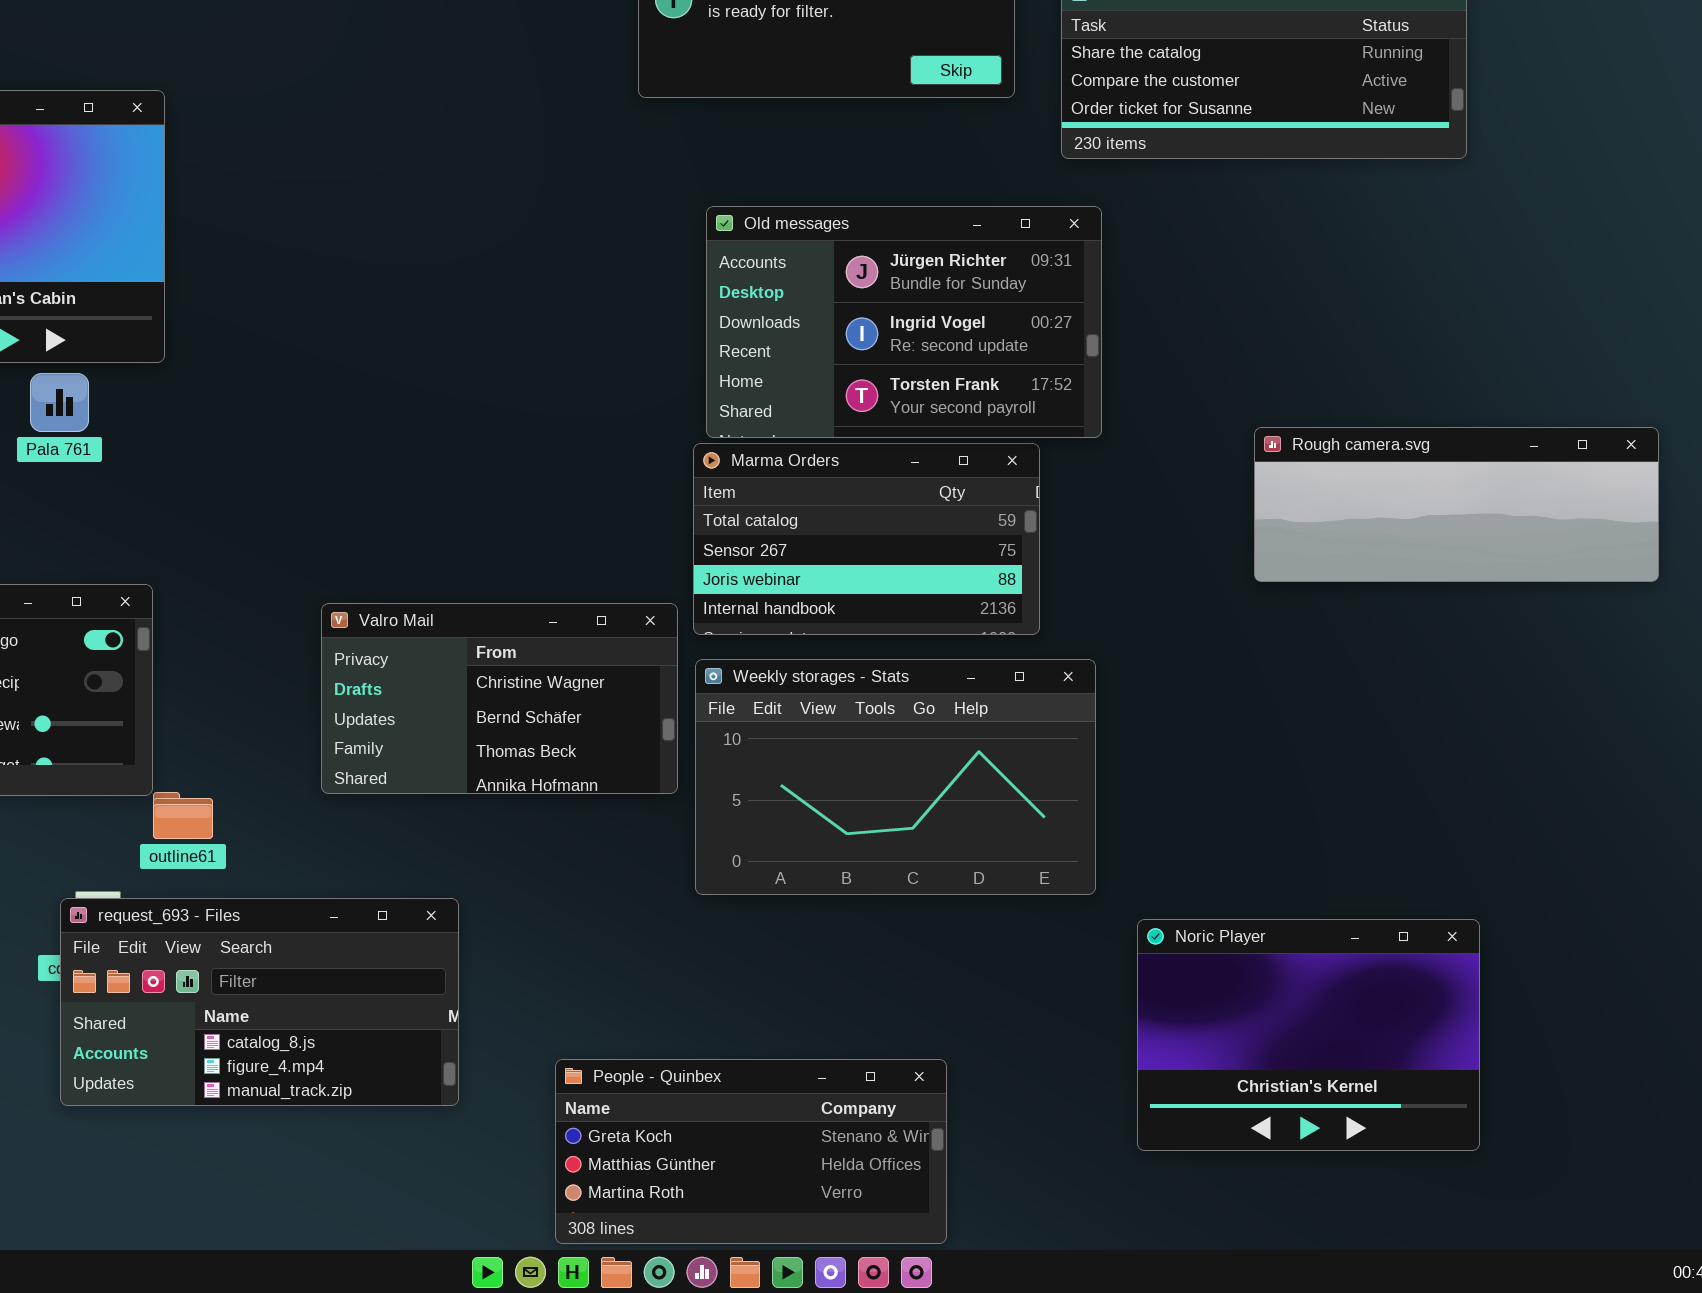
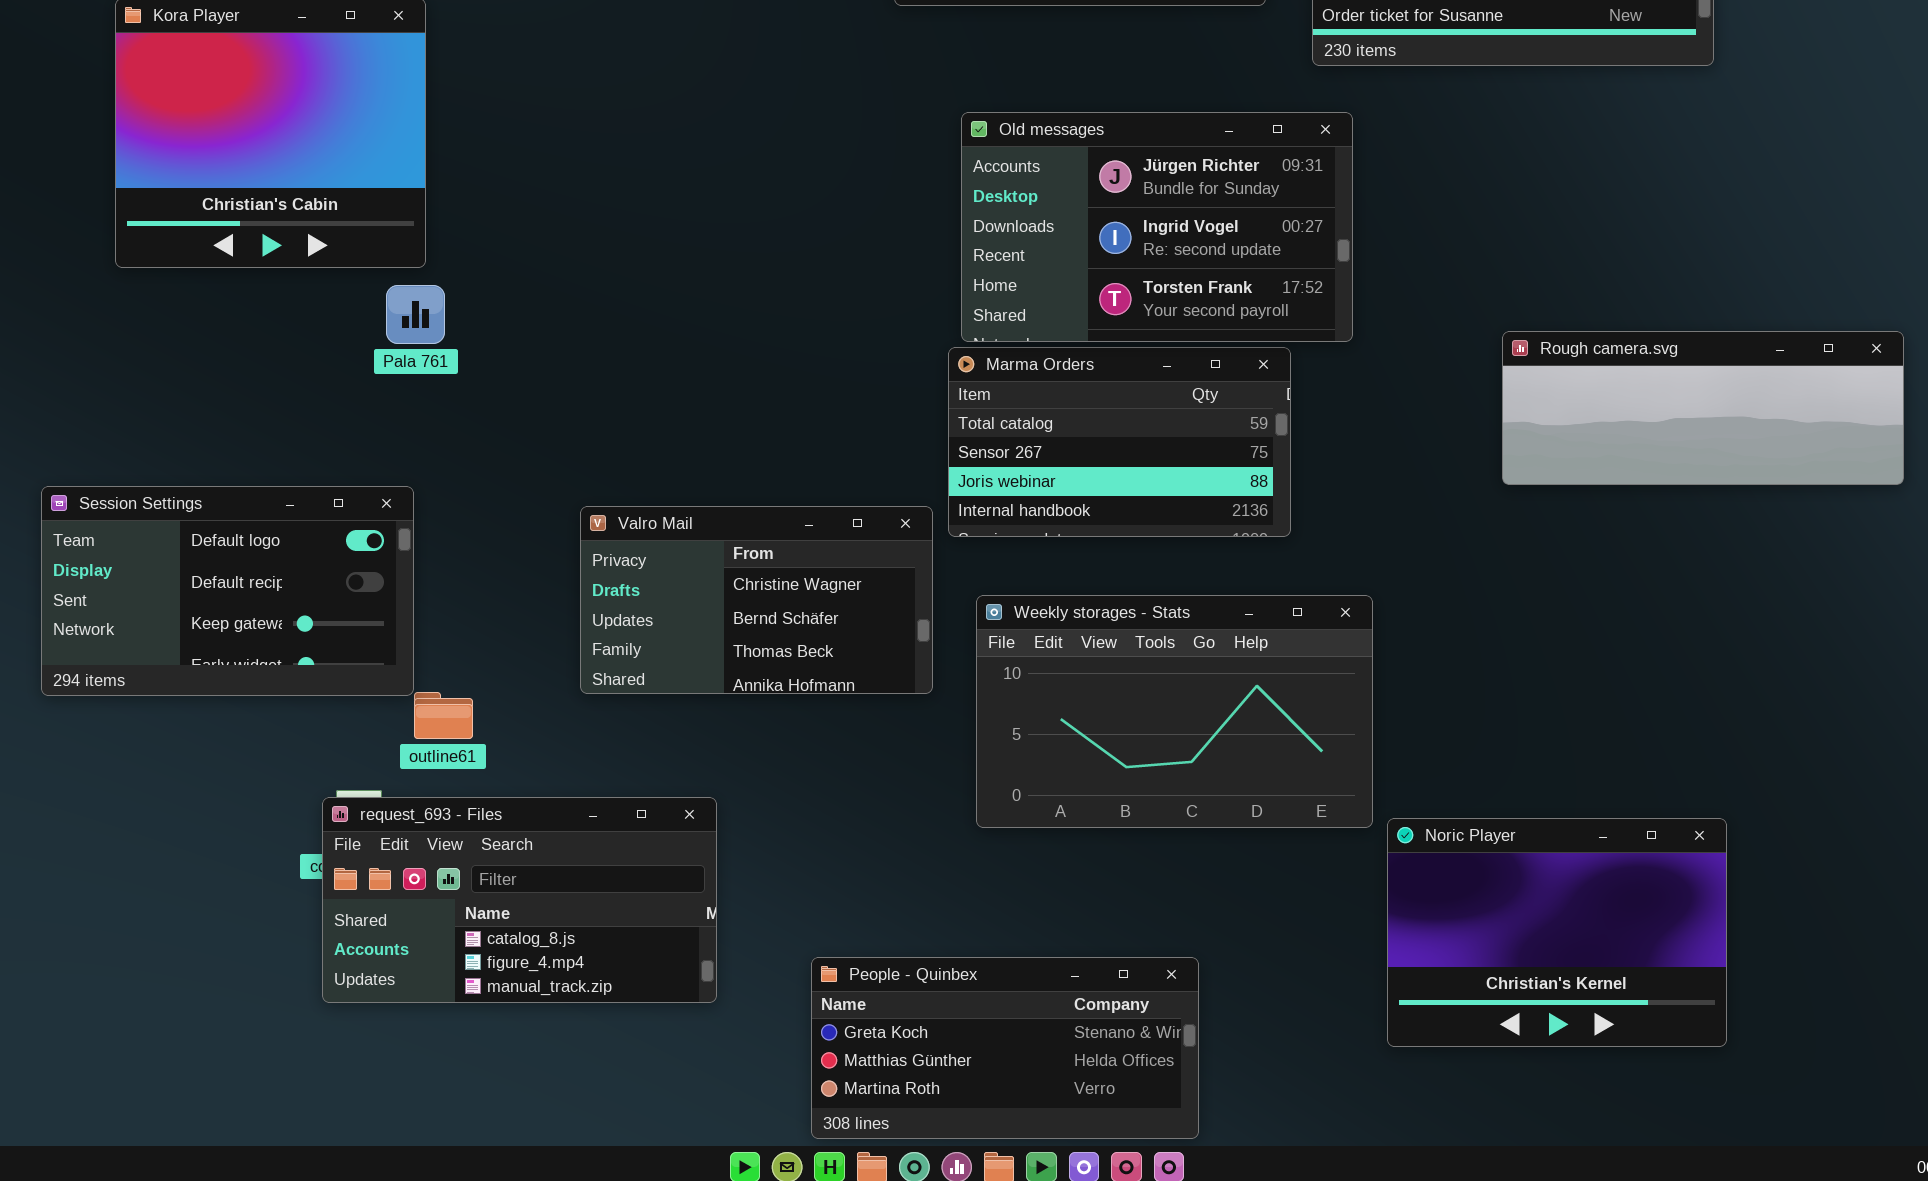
Pala 761: [30,373,89,432] -> [386,285,445,344], moved
Weekly storages - Stats: [695,659,1096,895] -> [976,595,1373,828], moved

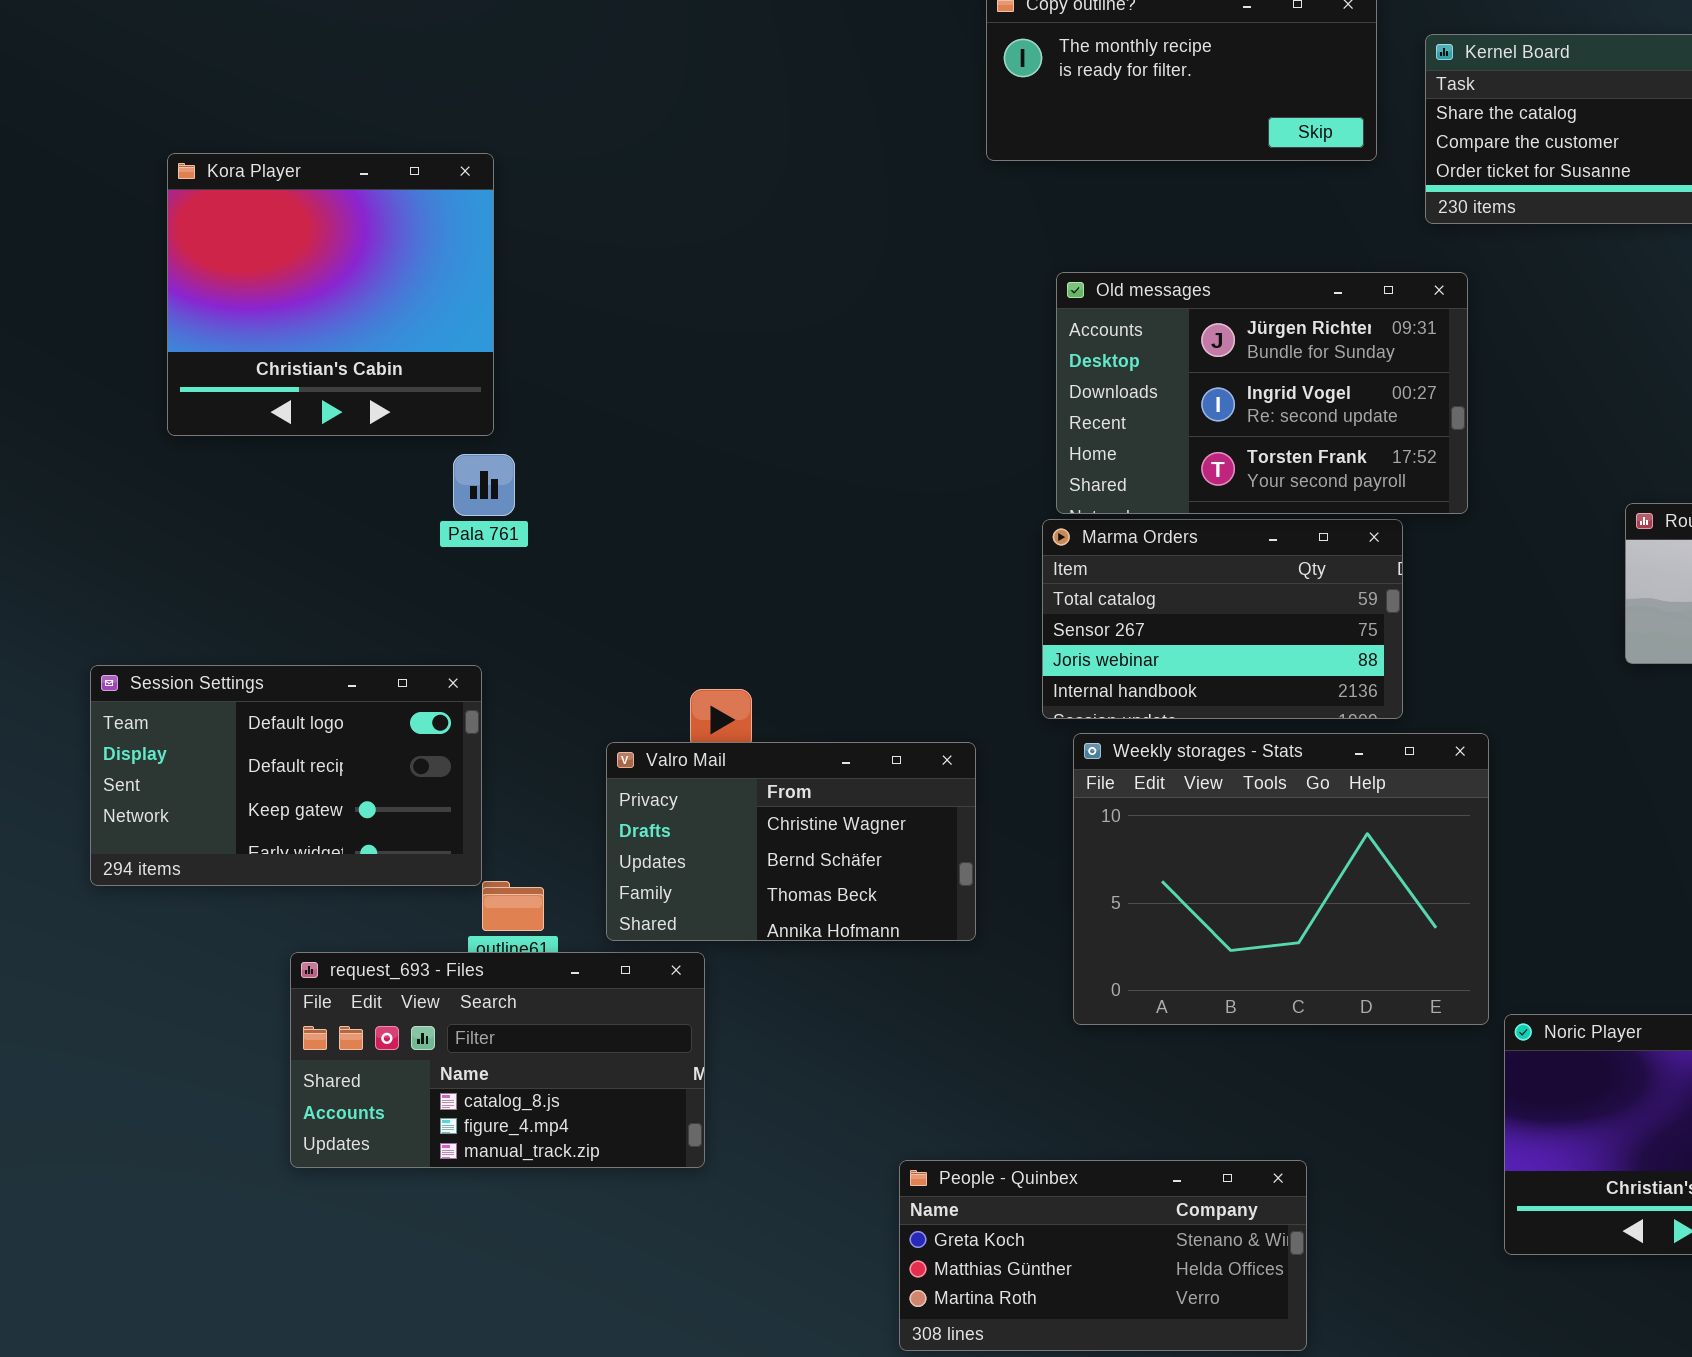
Valro Mail: [580,506,933,694] -> [606,742,976,941], moved
Weekly storages - Stats: [976,595,1373,828] -> [1073,733,1489,1025], resized
request_693 - Files: [322,797,717,1003] -> [290,952,705,1168], moved

